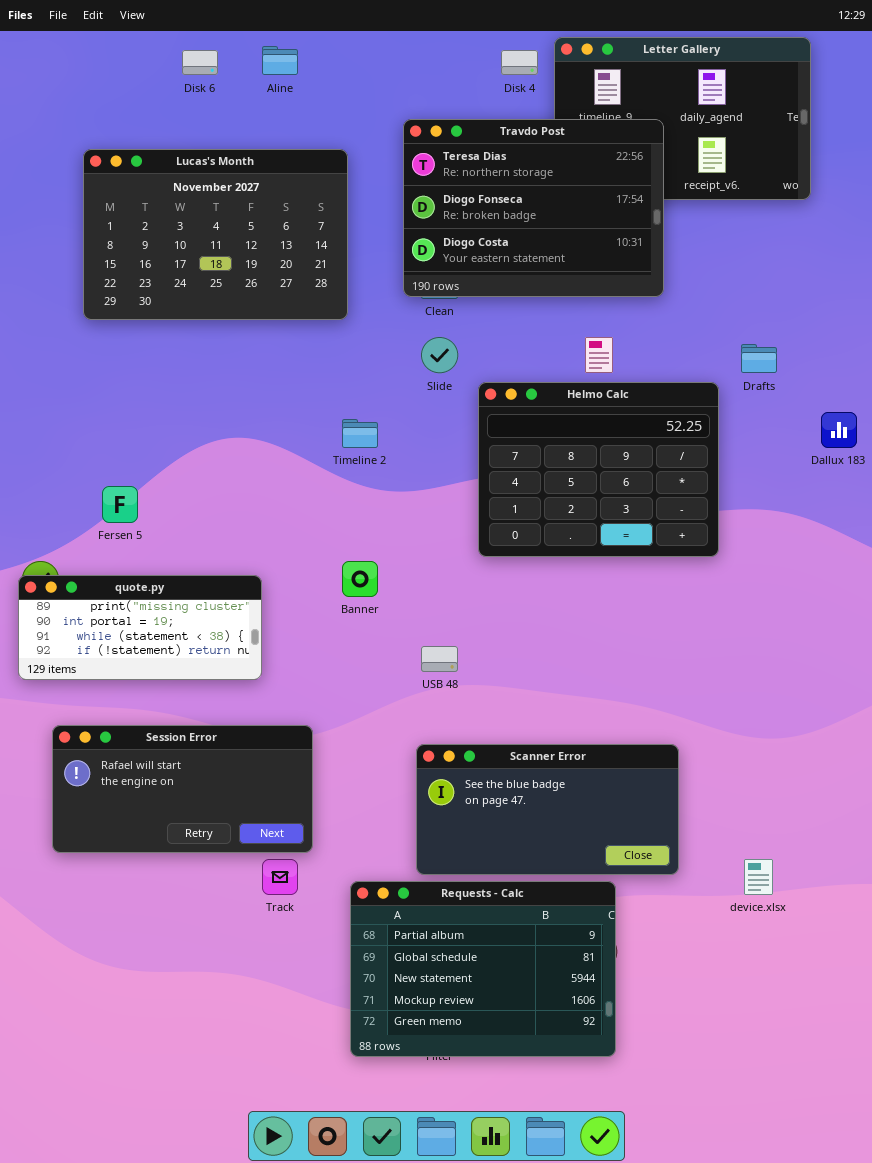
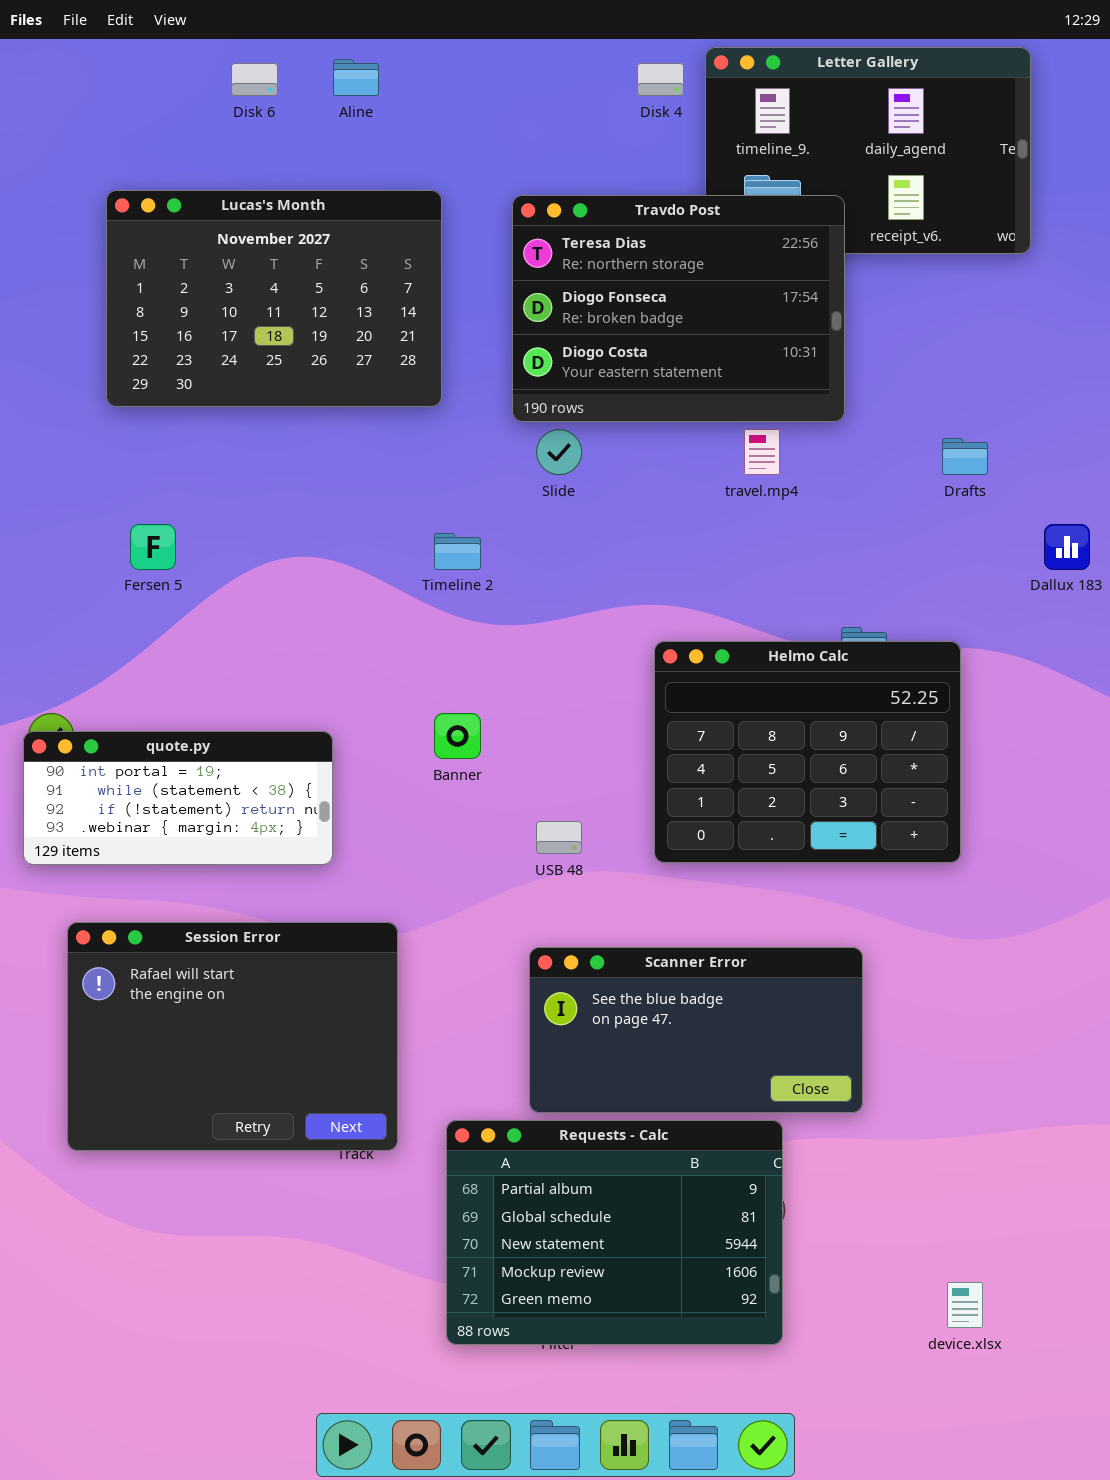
Travdo Post: [403,119,664,297] -> [512,195,845,422], moved
Helmo Calc: [478,382,719,557] -> [654,641,961,863], moved
Fersen 5: [102,486,138,523] -> [130,524,176,570], moved
quote.py: [18,575,262,680] -> [23,731,333,865], scrolled down 1 row
Session Error: [52,725,313,853] -> [67,922,398,1151], resized
device.xlsx: [744,859,773,895] -> [947,1282,983,1328], moved

